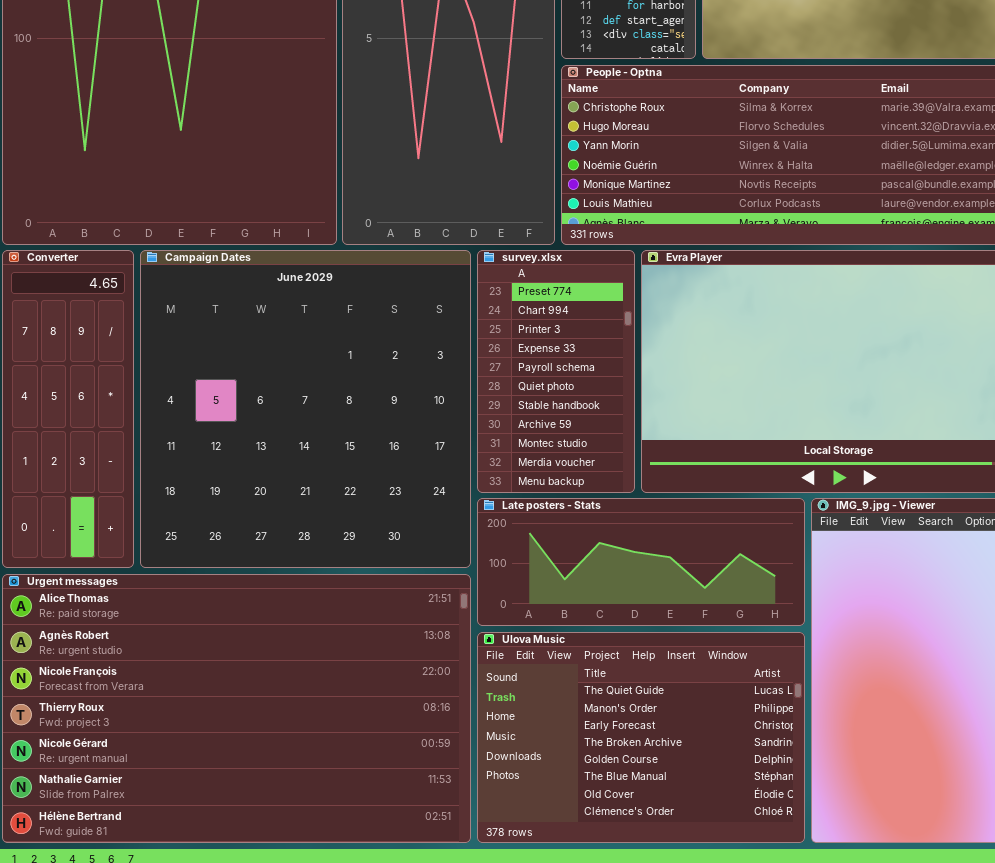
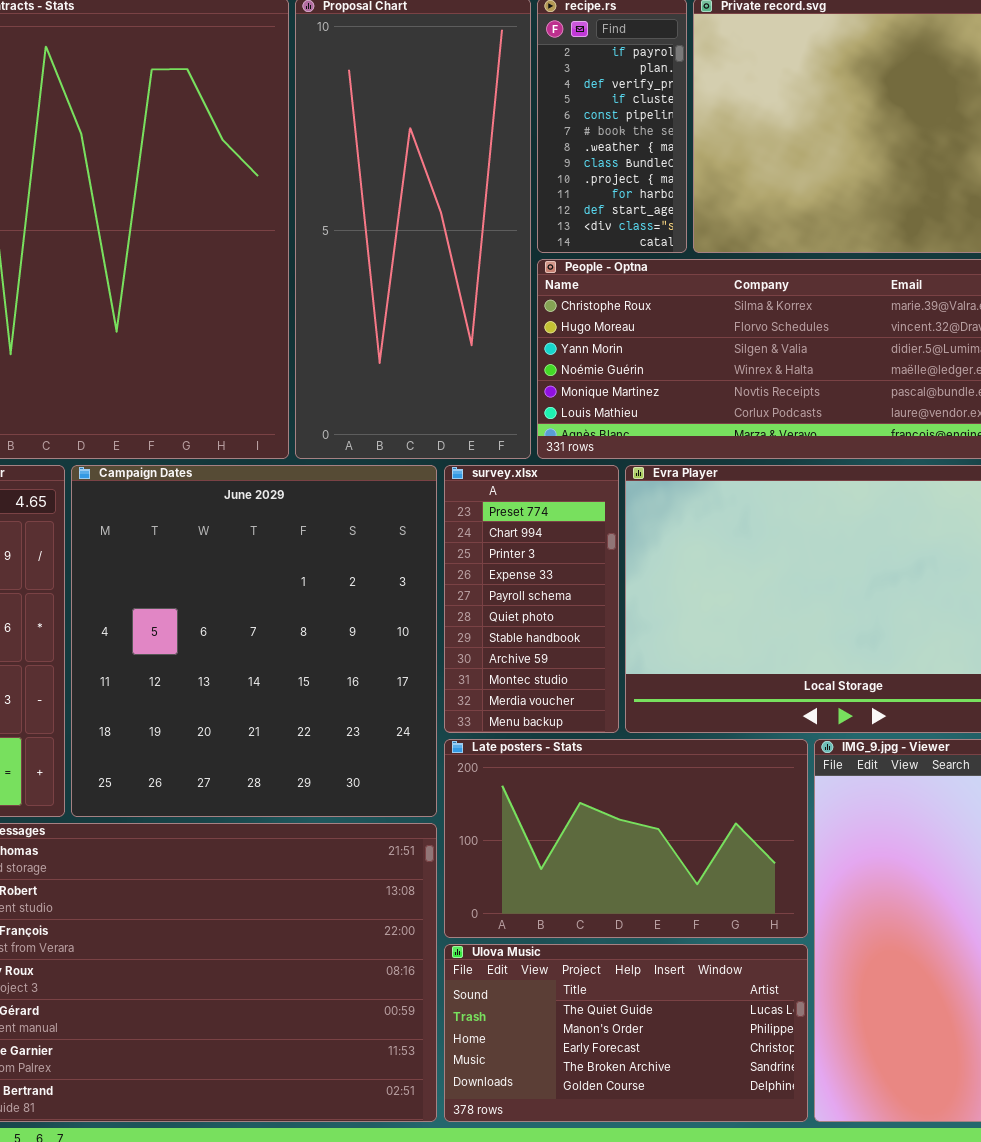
Late posters - Stats: [477,498,805,626] -> [444,739,808,938], resized
Ulova Music: [477,632,805,843] -> [444,944,808,1122], resized

